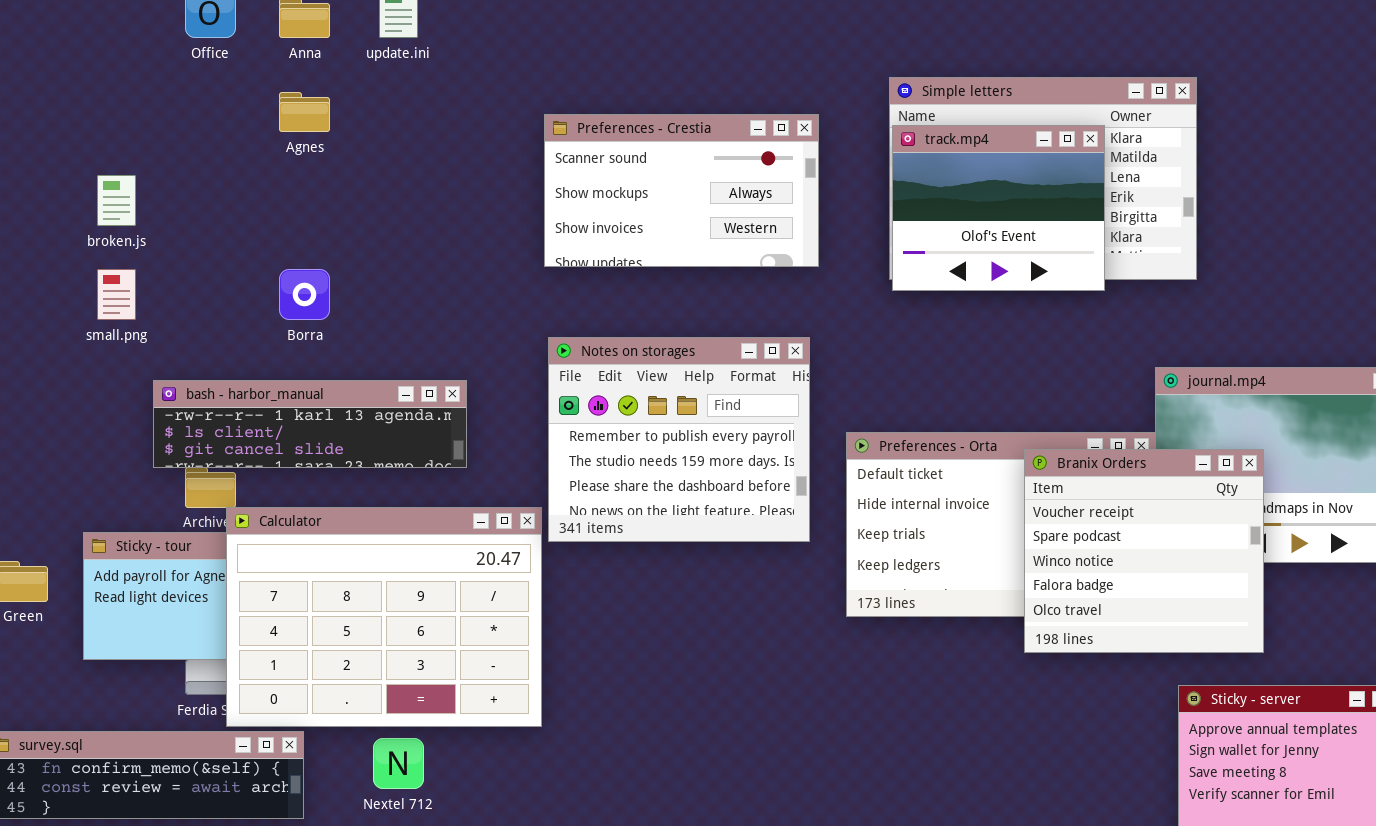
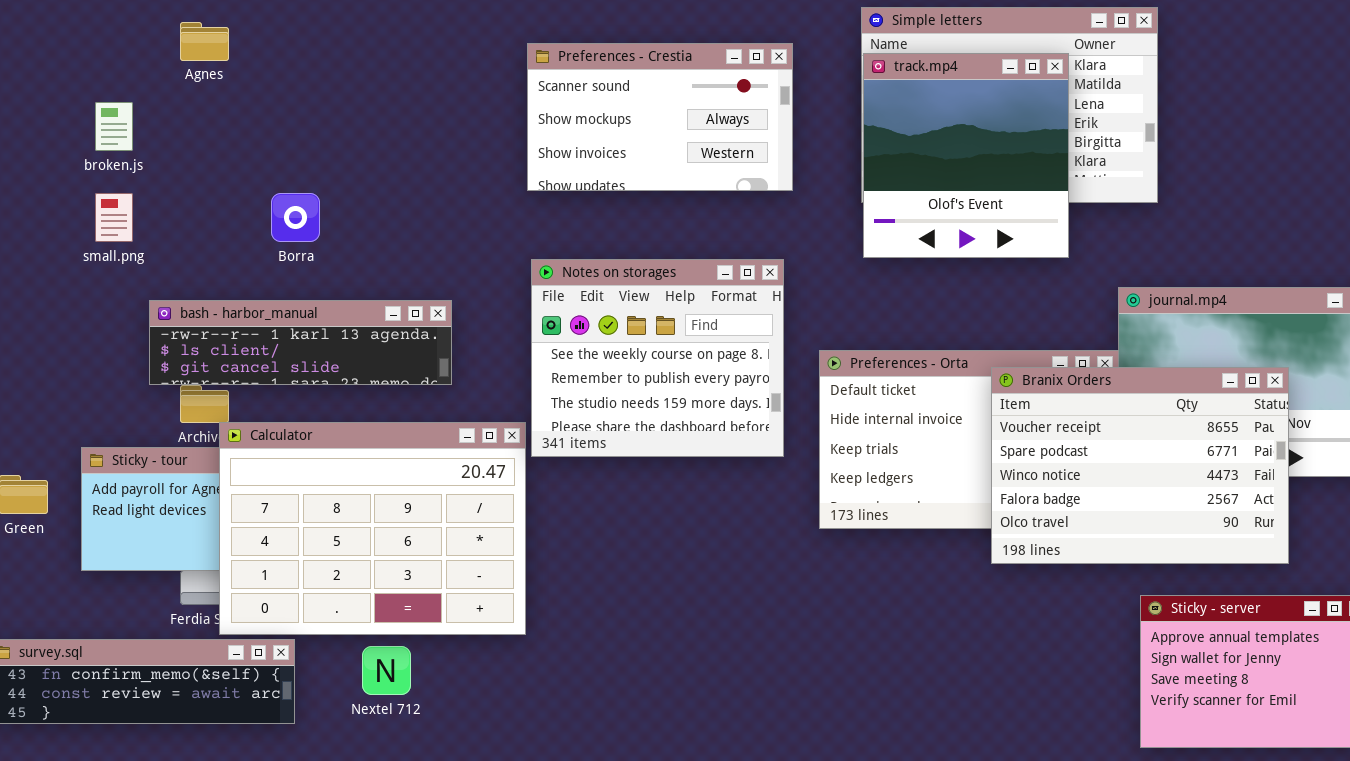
Agnes: [279,92,330,132] -> [180,22,229,61], moved
track.mp4: [892,125,1105,291] -> [863,53,1069,258], resized
Notes on storages: [548,337,810,542] -> [531,259,784,457], scrolled up 1 row
Branix Orders: [1024,449,1264,653] -> [991,367,1289,564], resized

